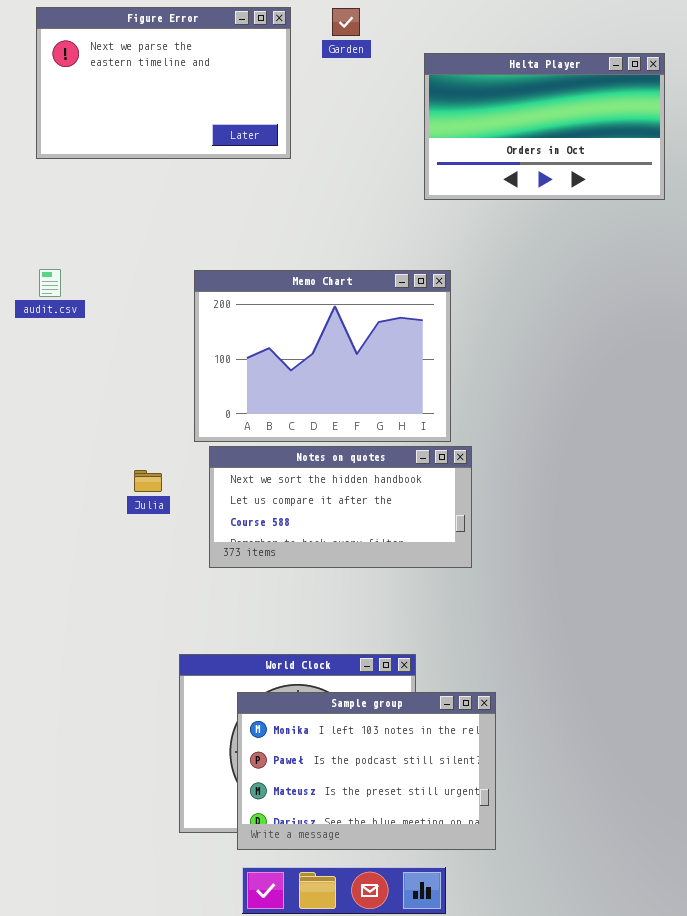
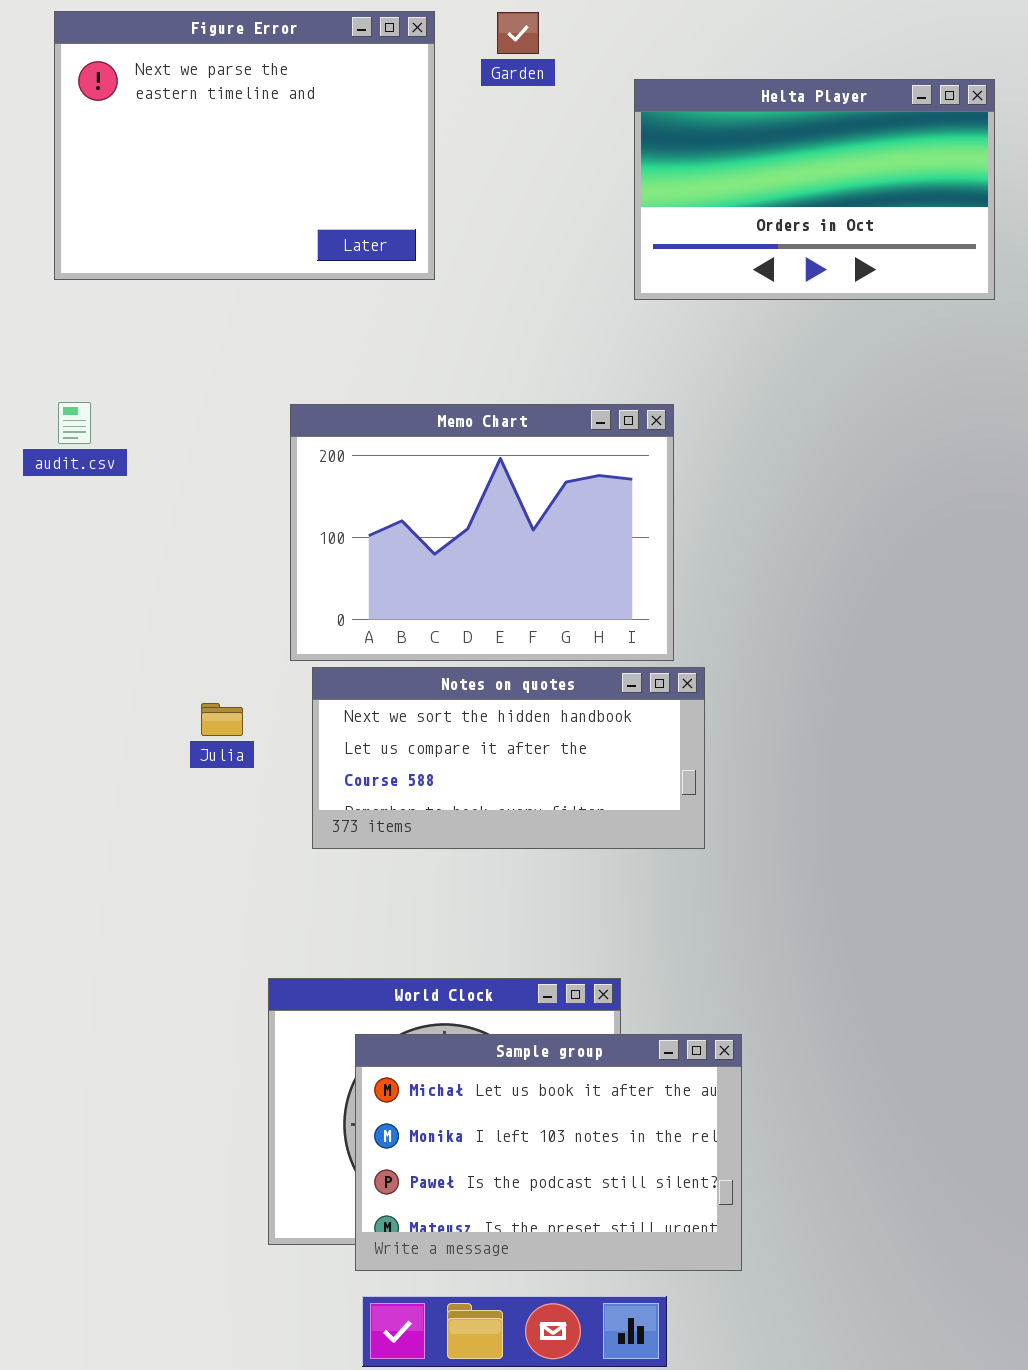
Figure Error: [36,7,291,159] -> [54,11,435,280], resized
Sample group: [237,692,496,850] -> [355,1034,742,1271], scrolled up 1 row

